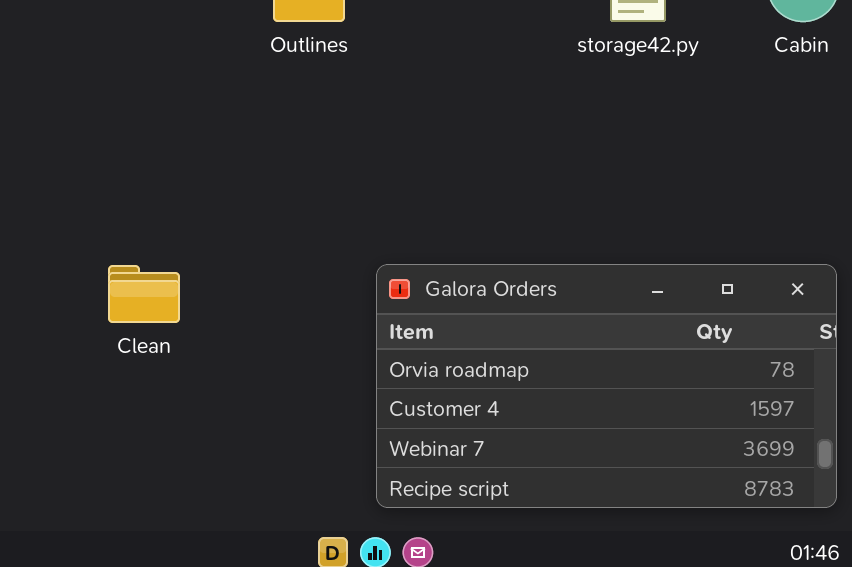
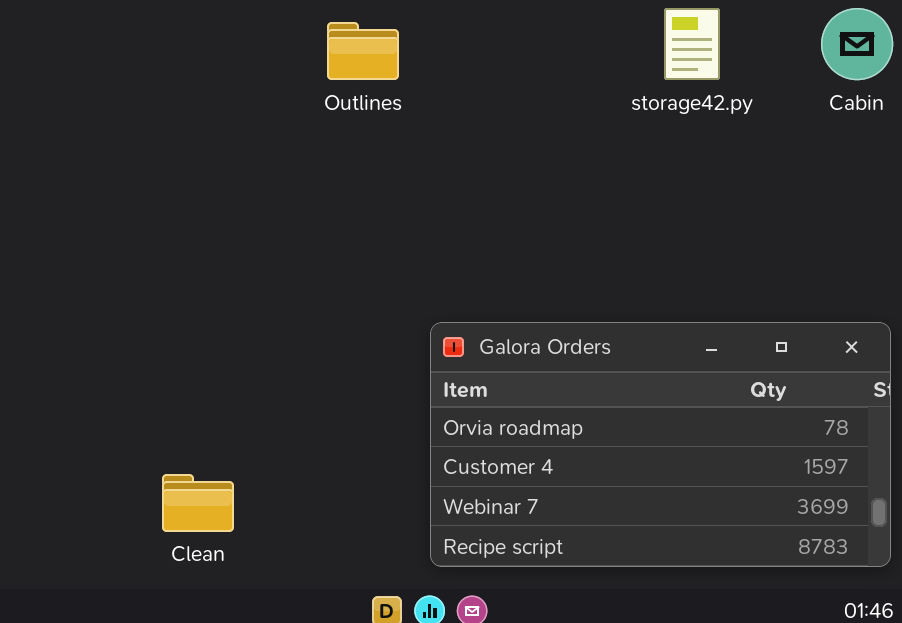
Clean: [108,265,180,323] -> [162,474,234,532], moved

